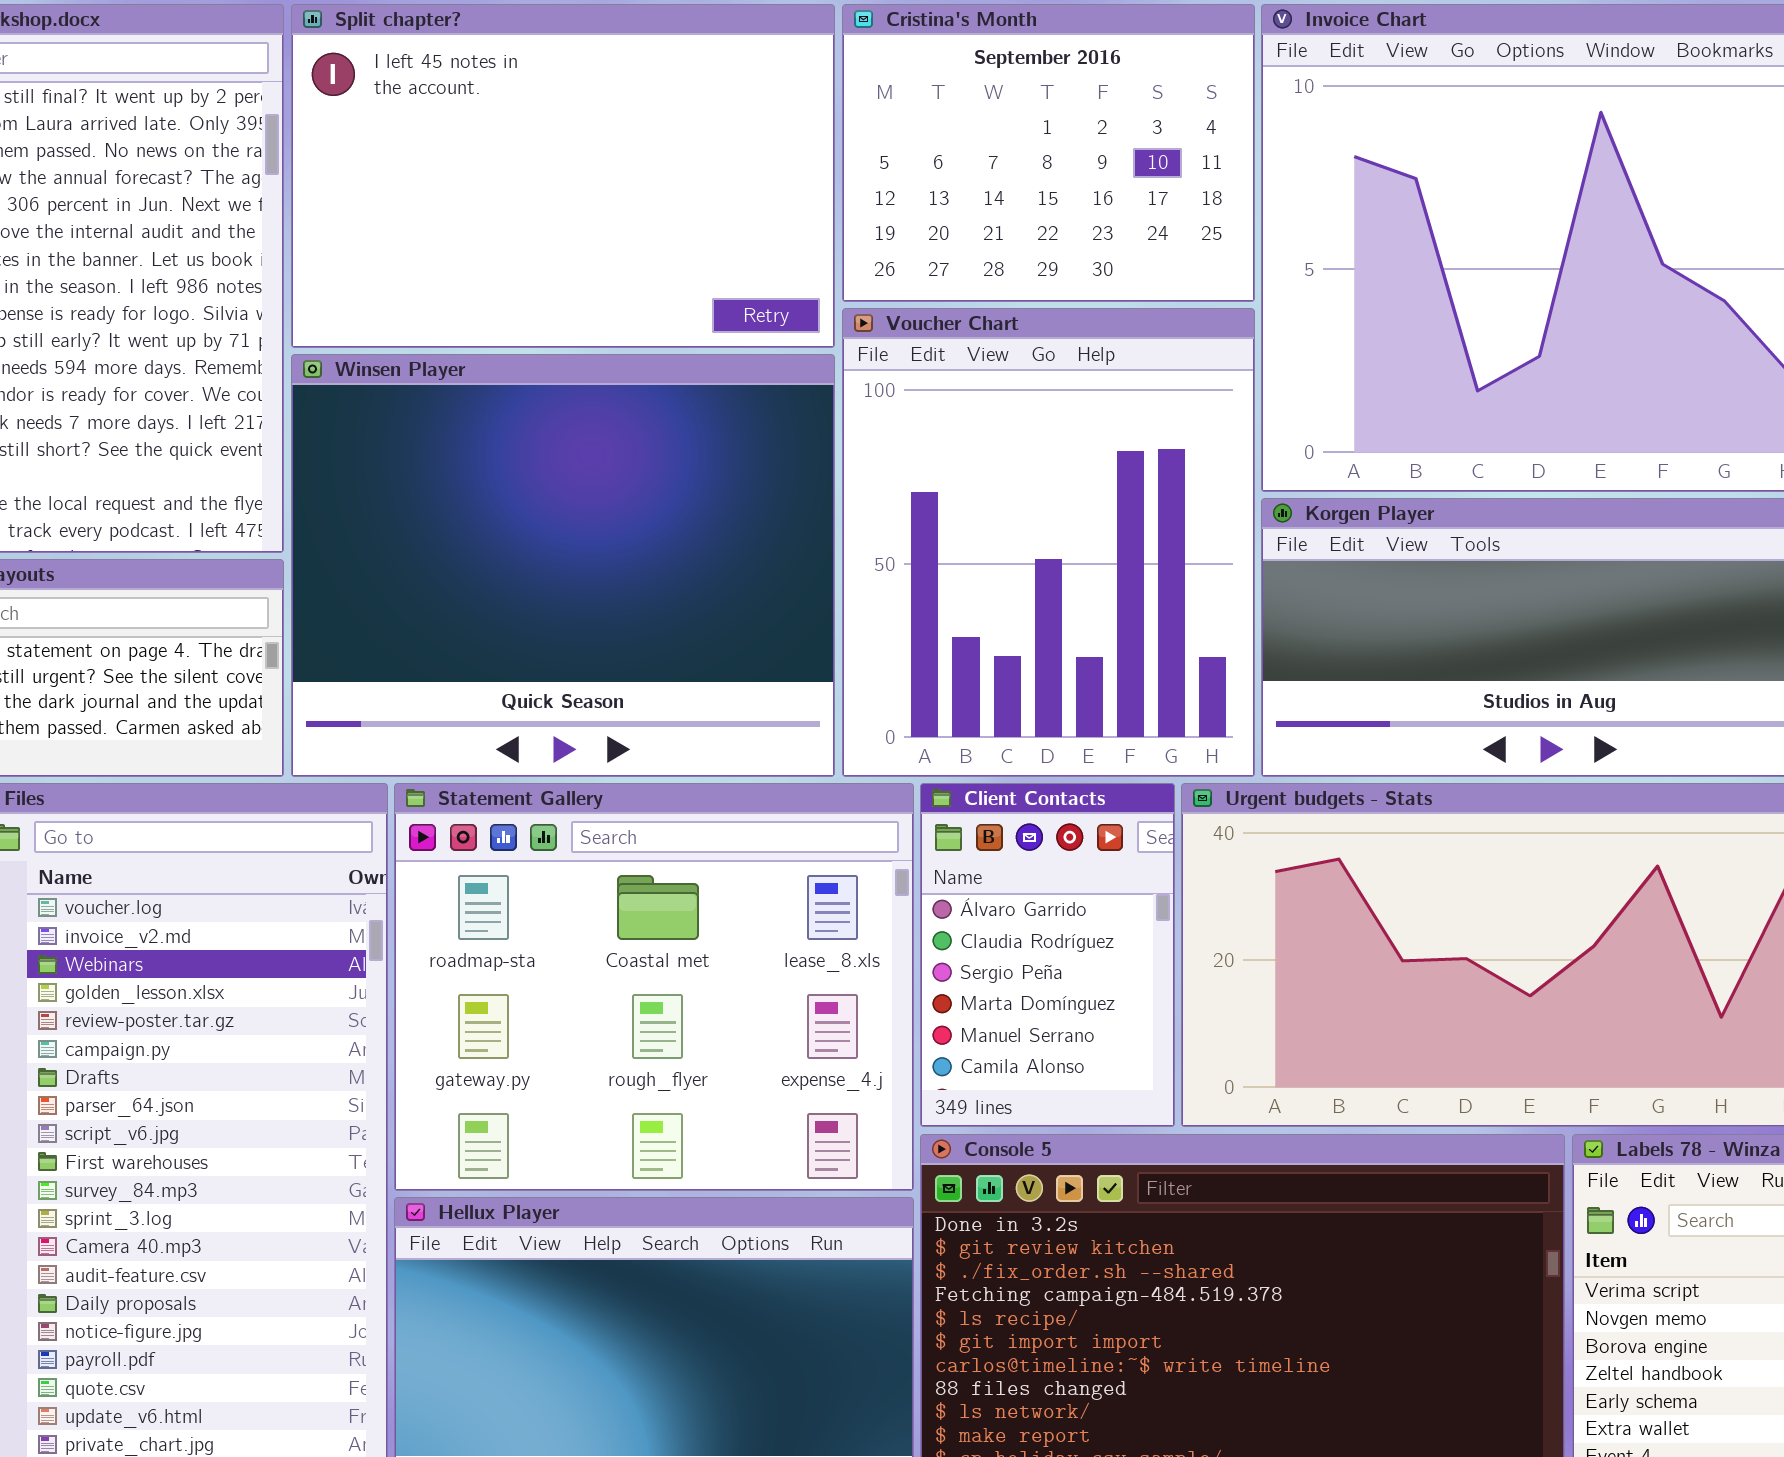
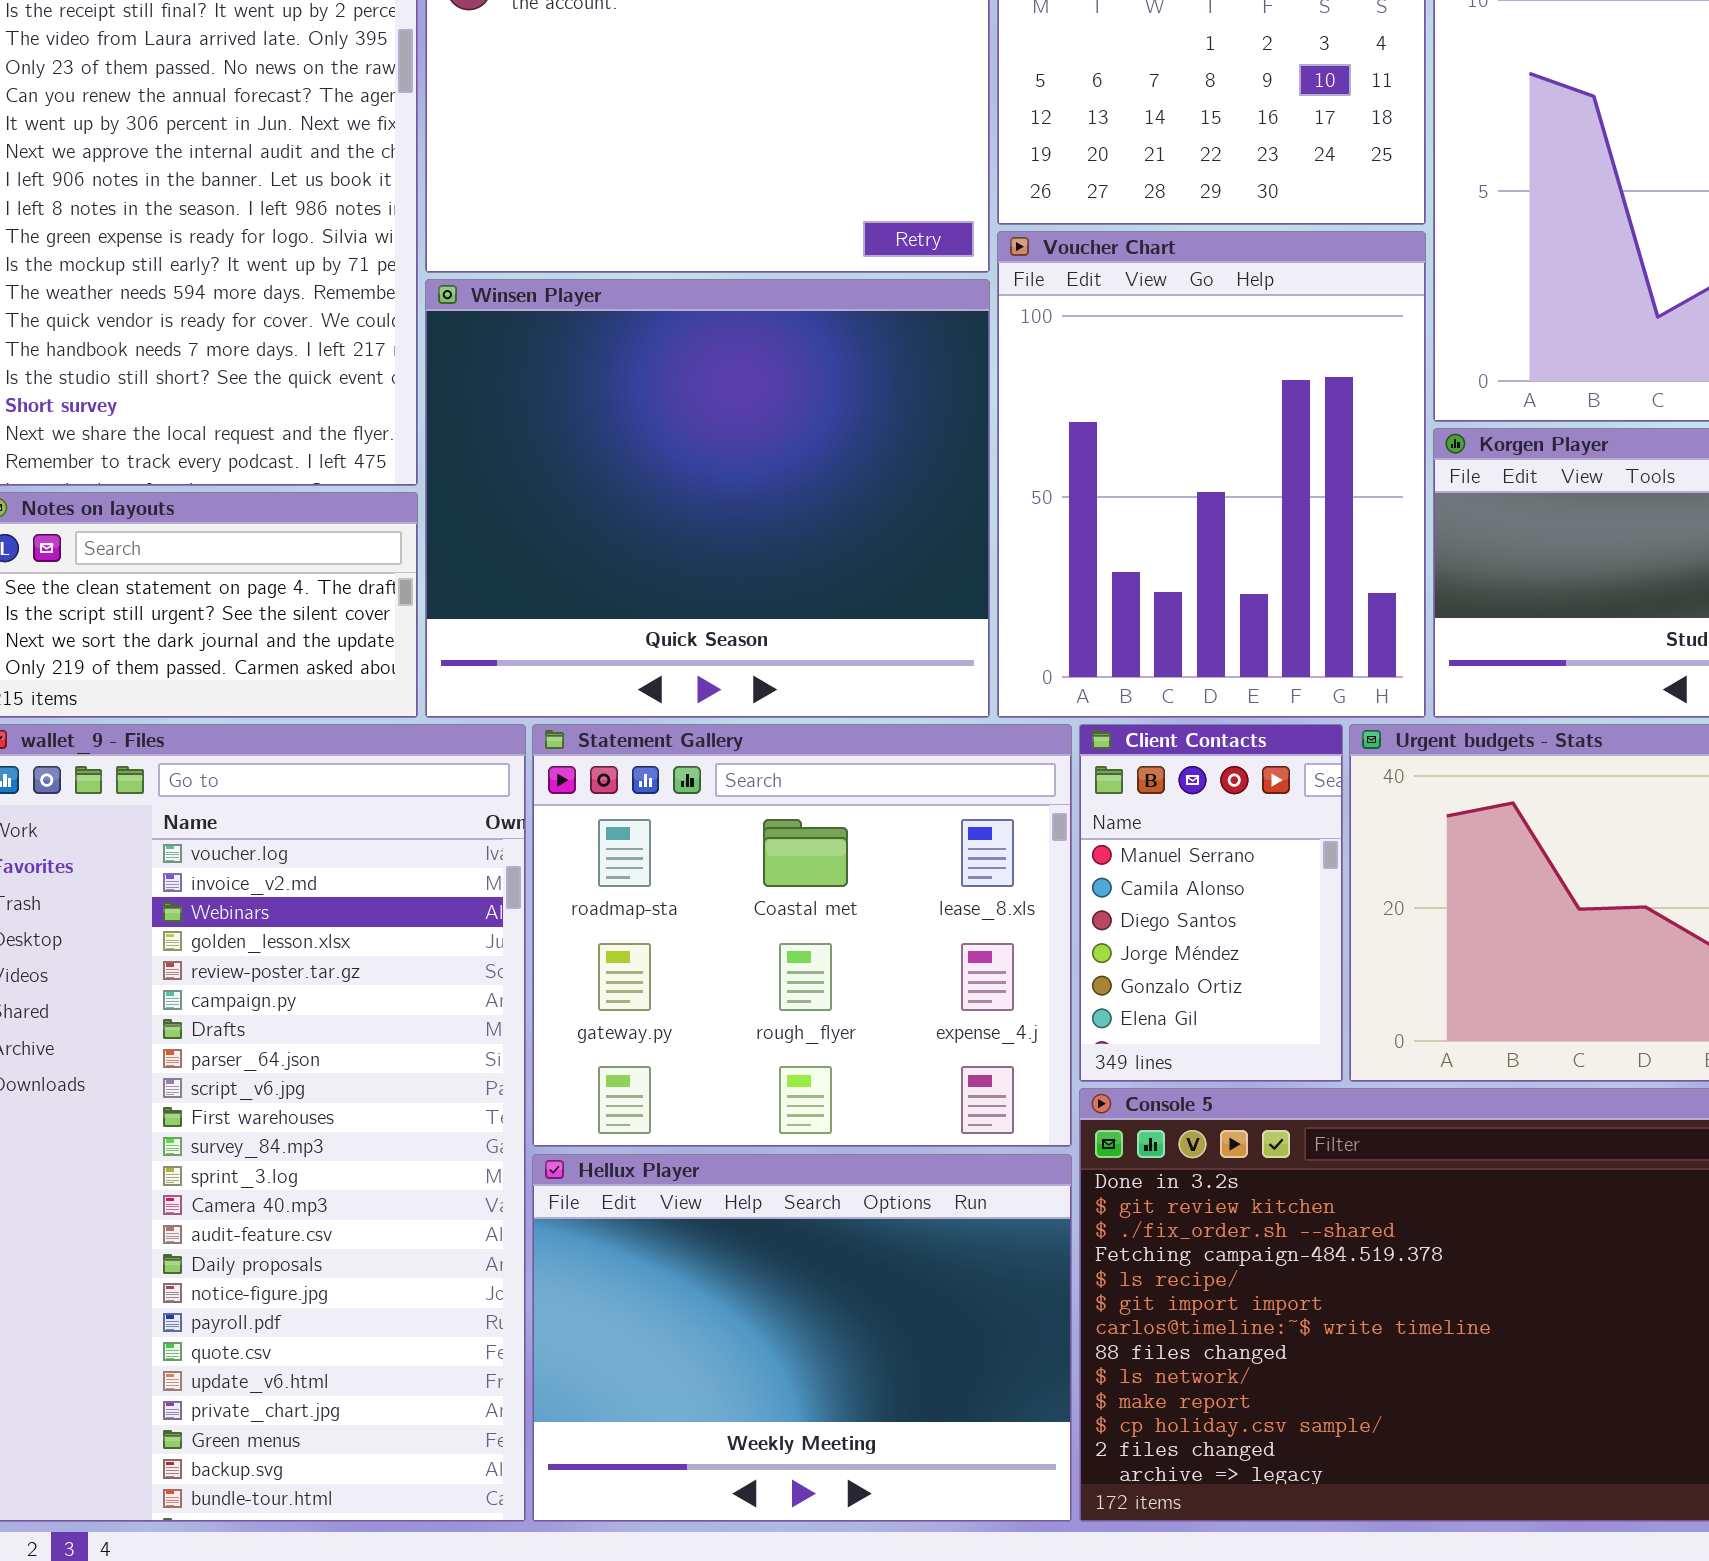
Client Contacts: [920,783,1175,1127] -> [1079,724,1343,1082], scrolled down 4 rows

